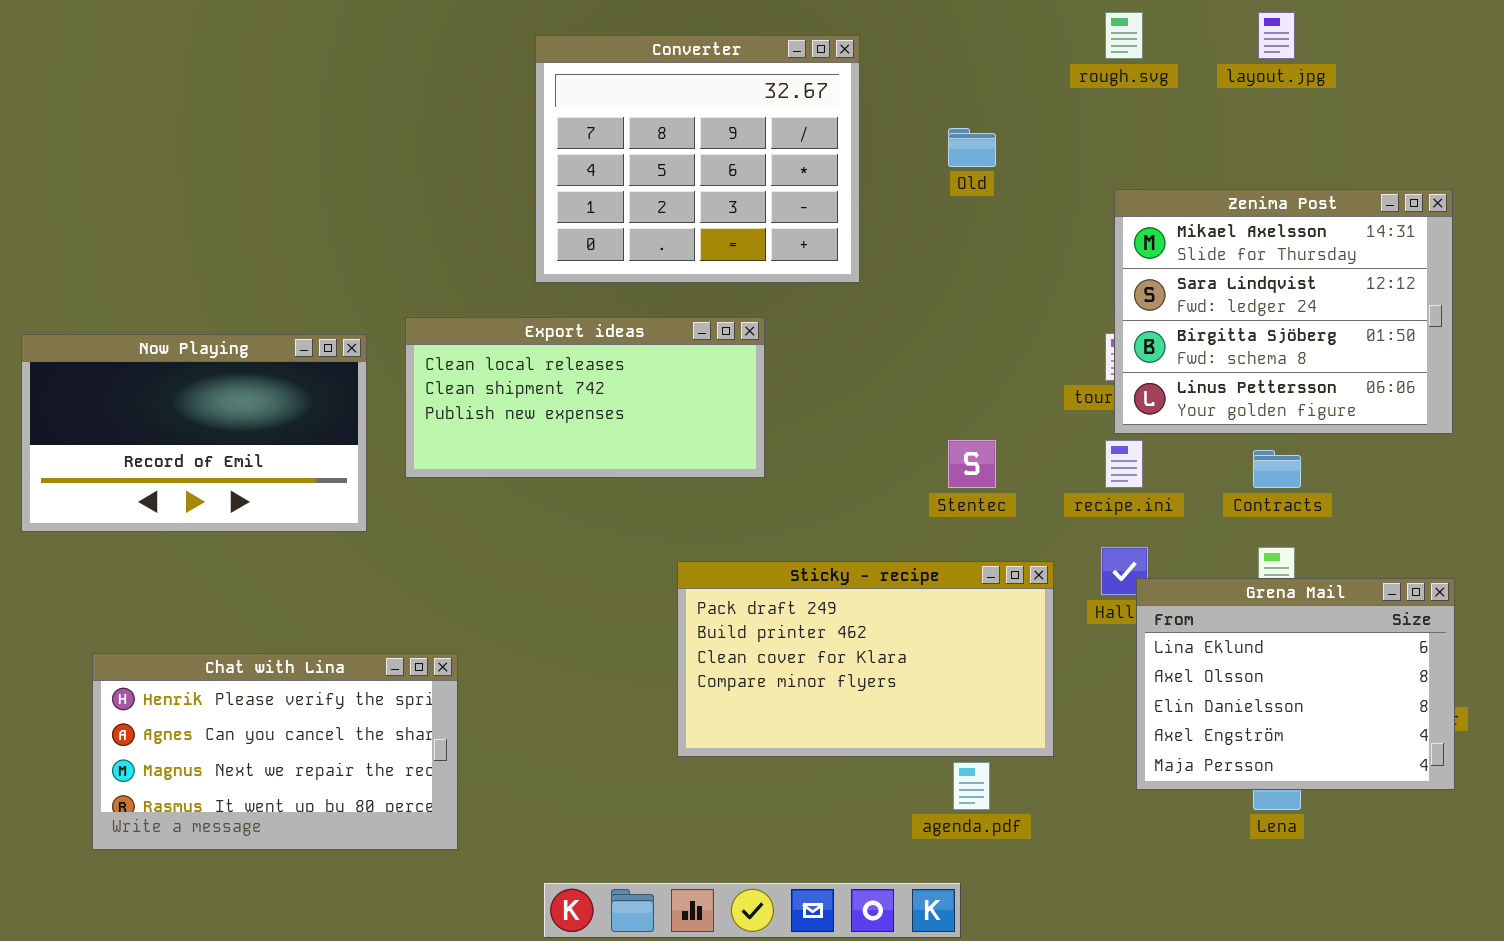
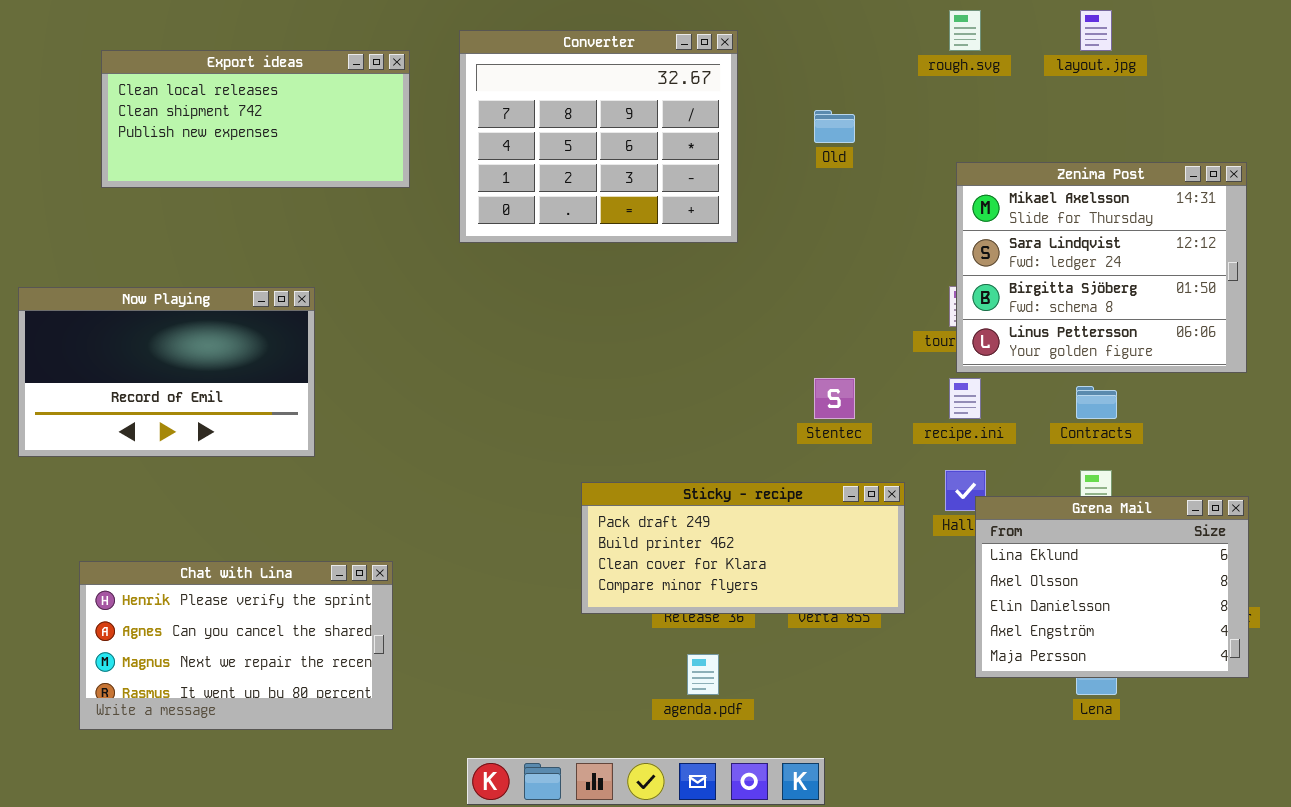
Export ideas: [405,317,765,478] -> [101,50,410,188], moved
Sticky - recipe: [677,561,1054,757] -> [581,482,905,614], resized
agenda.pdf: [953,762,990,810] -> [687,654,719,695], moved

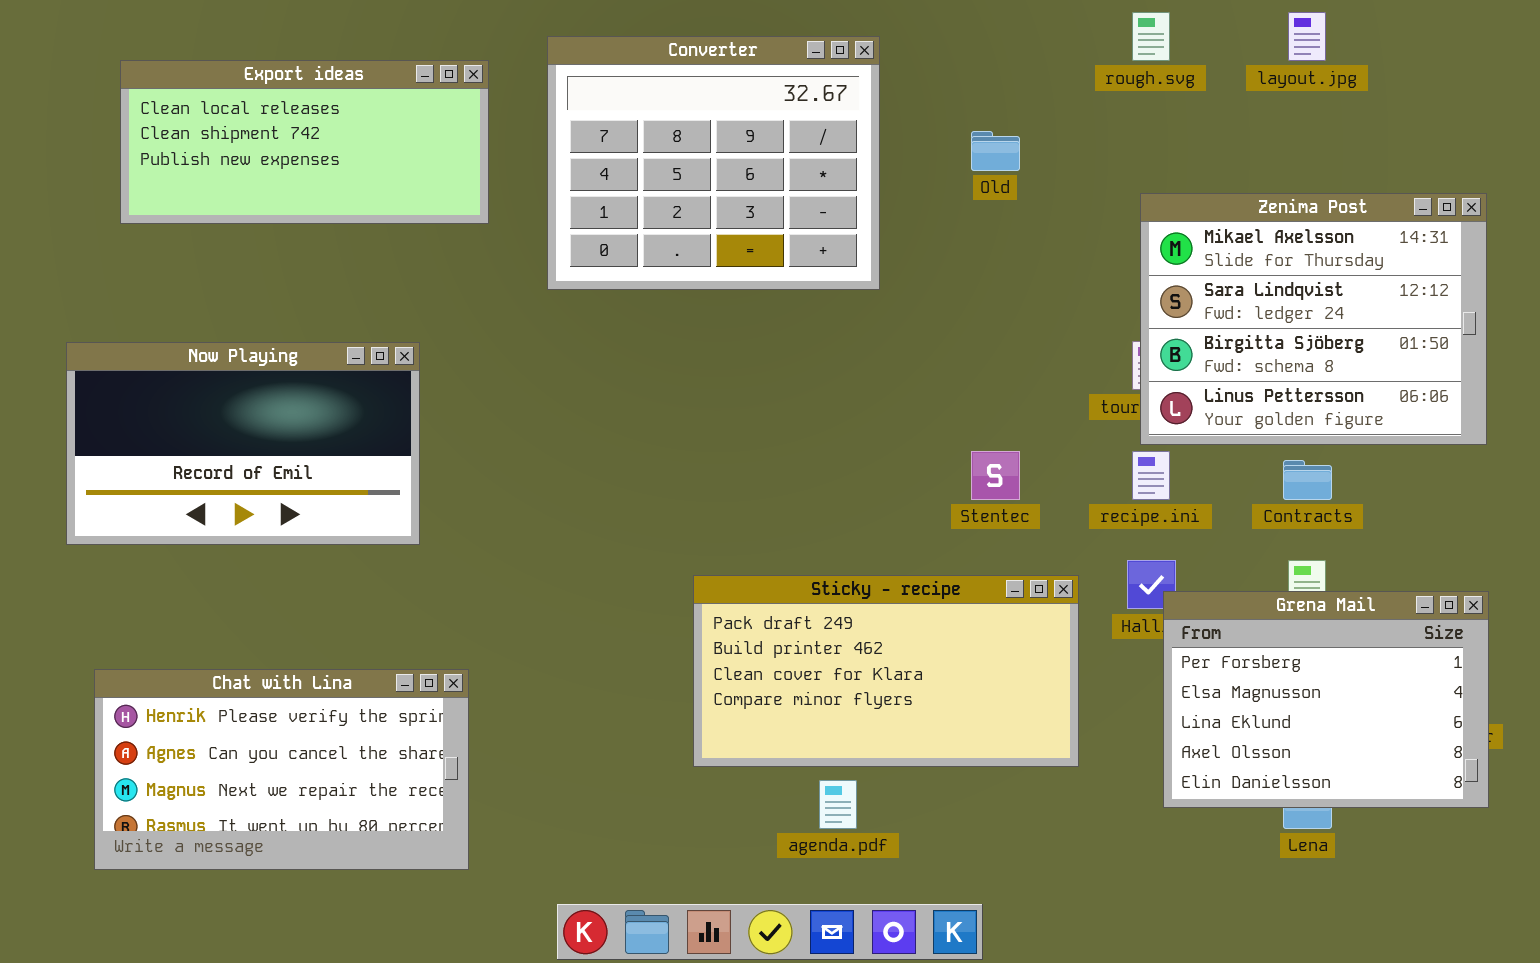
Now Playing: [18,287,315,457] -> [66,342,420,545], moved
Sticky - recipe: [581,482,905,614] -> [693,575,1079,767], resized
Grena Mail: [975,496,1249,678] -> [1163,591,1489,808], scrolled up 2 rows

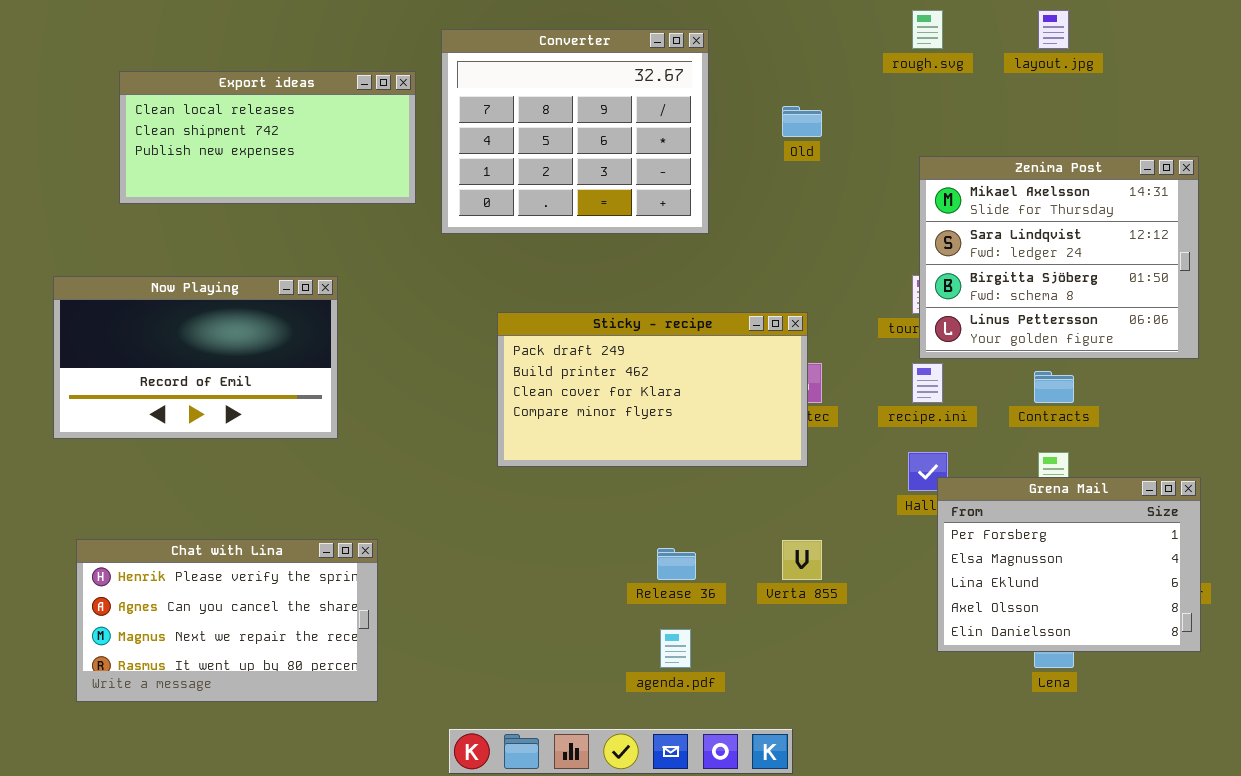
Export ideas: [120,60,489,224] -> [119,71,416,204], moved
Sticky - recipe: [693,575,1079,767] -> [497,312,808,467], moved

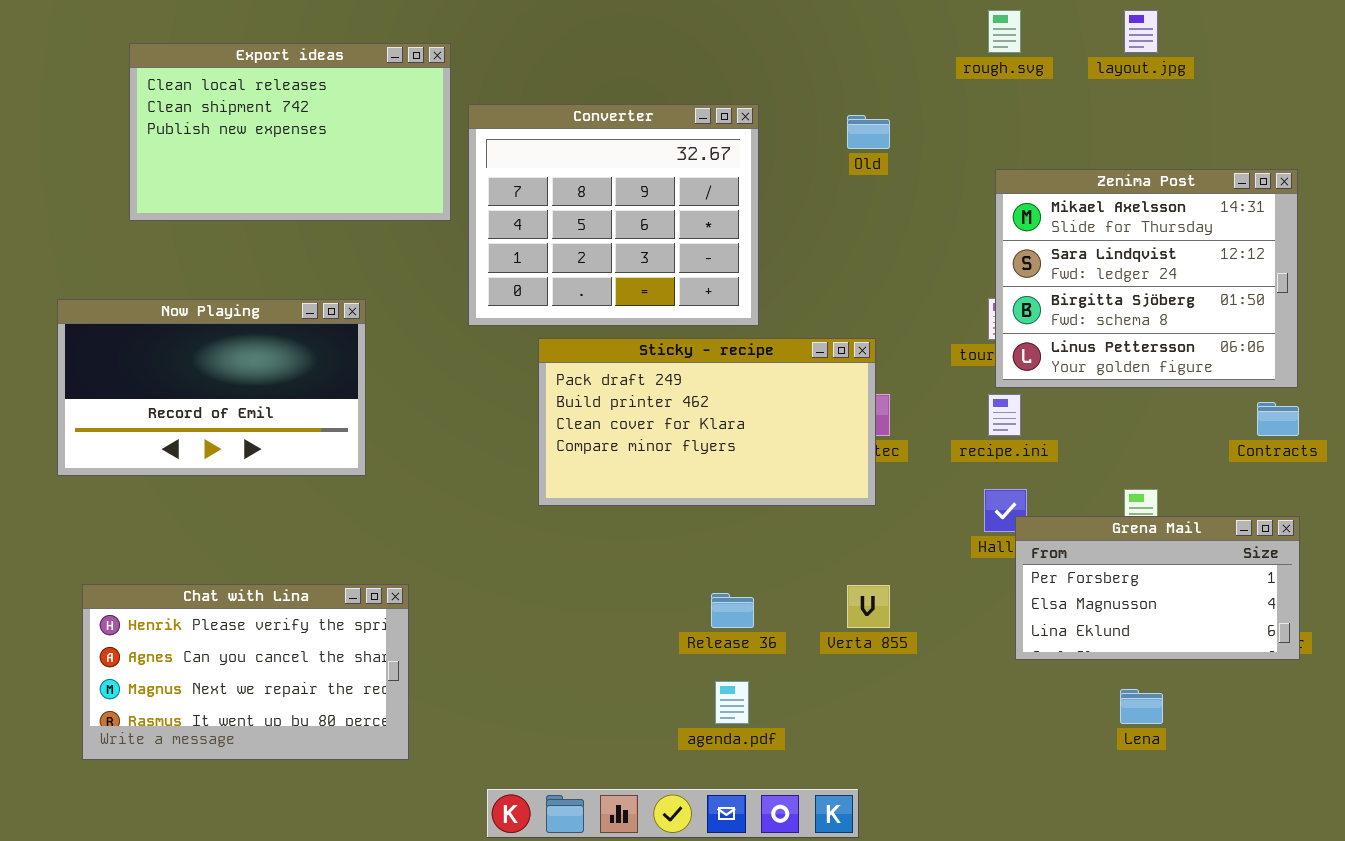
Converter: [441,29,709,234] -> [468,104,759,326], moved
Export ideas: [119,71,416,204] -> [129,43,451,221], resized
Contracts: [1034,371,1074,403] -> [1257,402,1299,436], moved
Grena Mail: [937,477,1201,652] -> [1015,516,1300,660], resized

